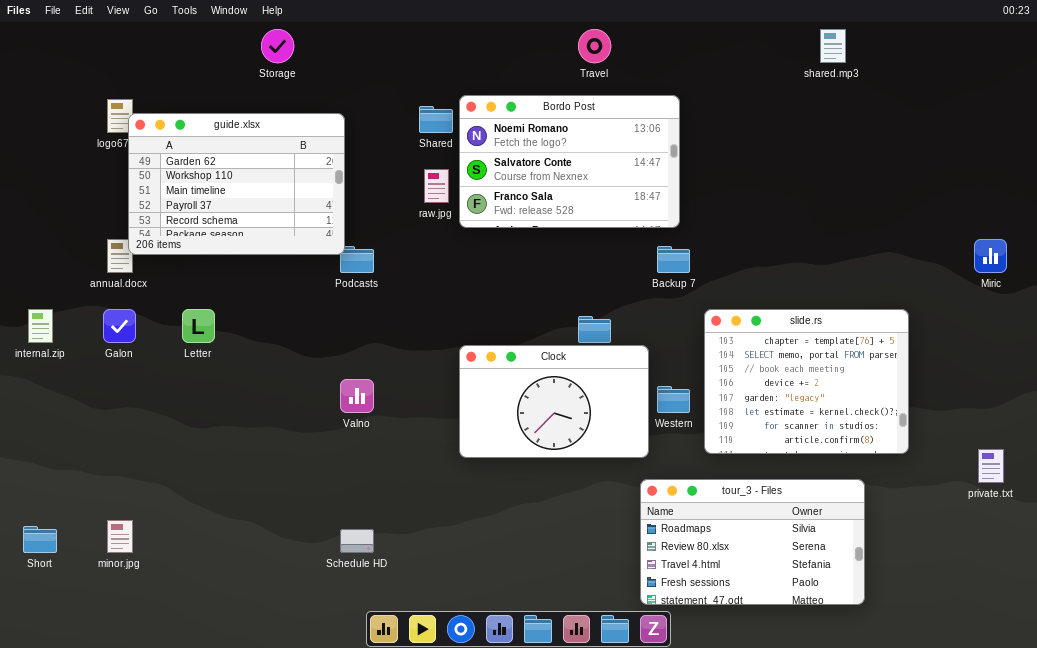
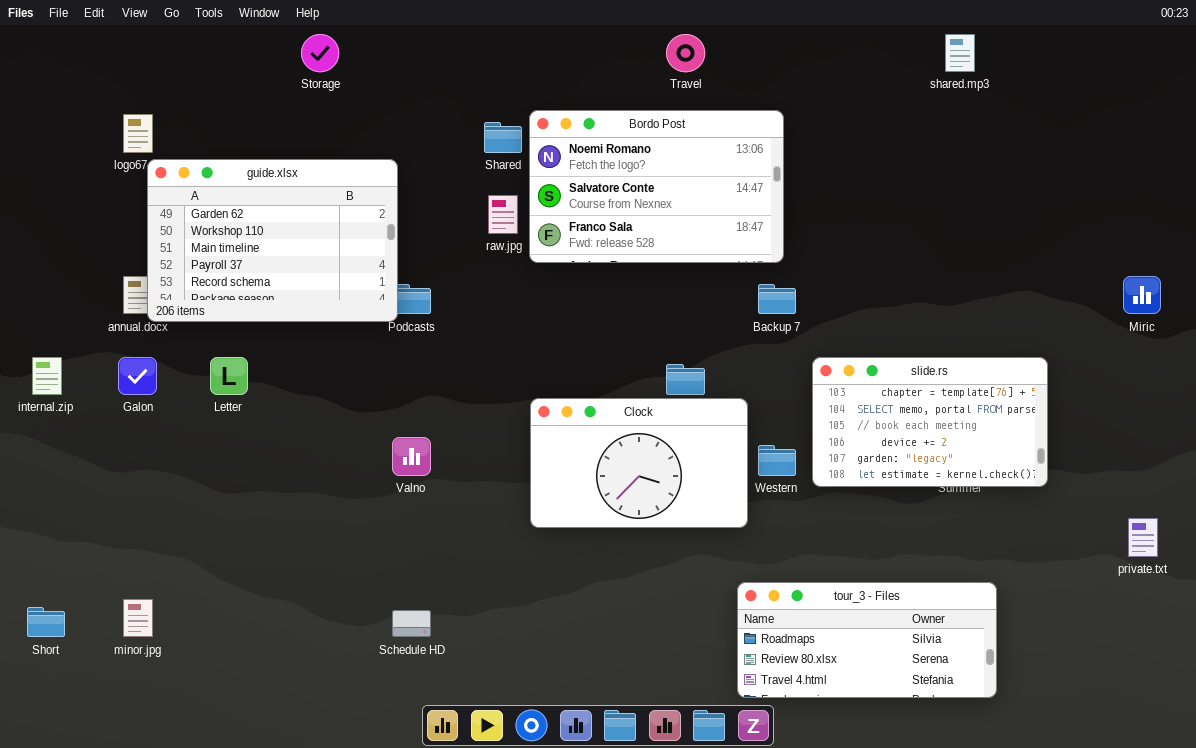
guide.xlsx: [128,113,345,255] -> [147,159,398,322], moved
slide.rs: [704,309,909,454] -> [812,357,1048,487], resized
tour_3 - Files: [640,479,865,605] -> [737,582,997,698], resized

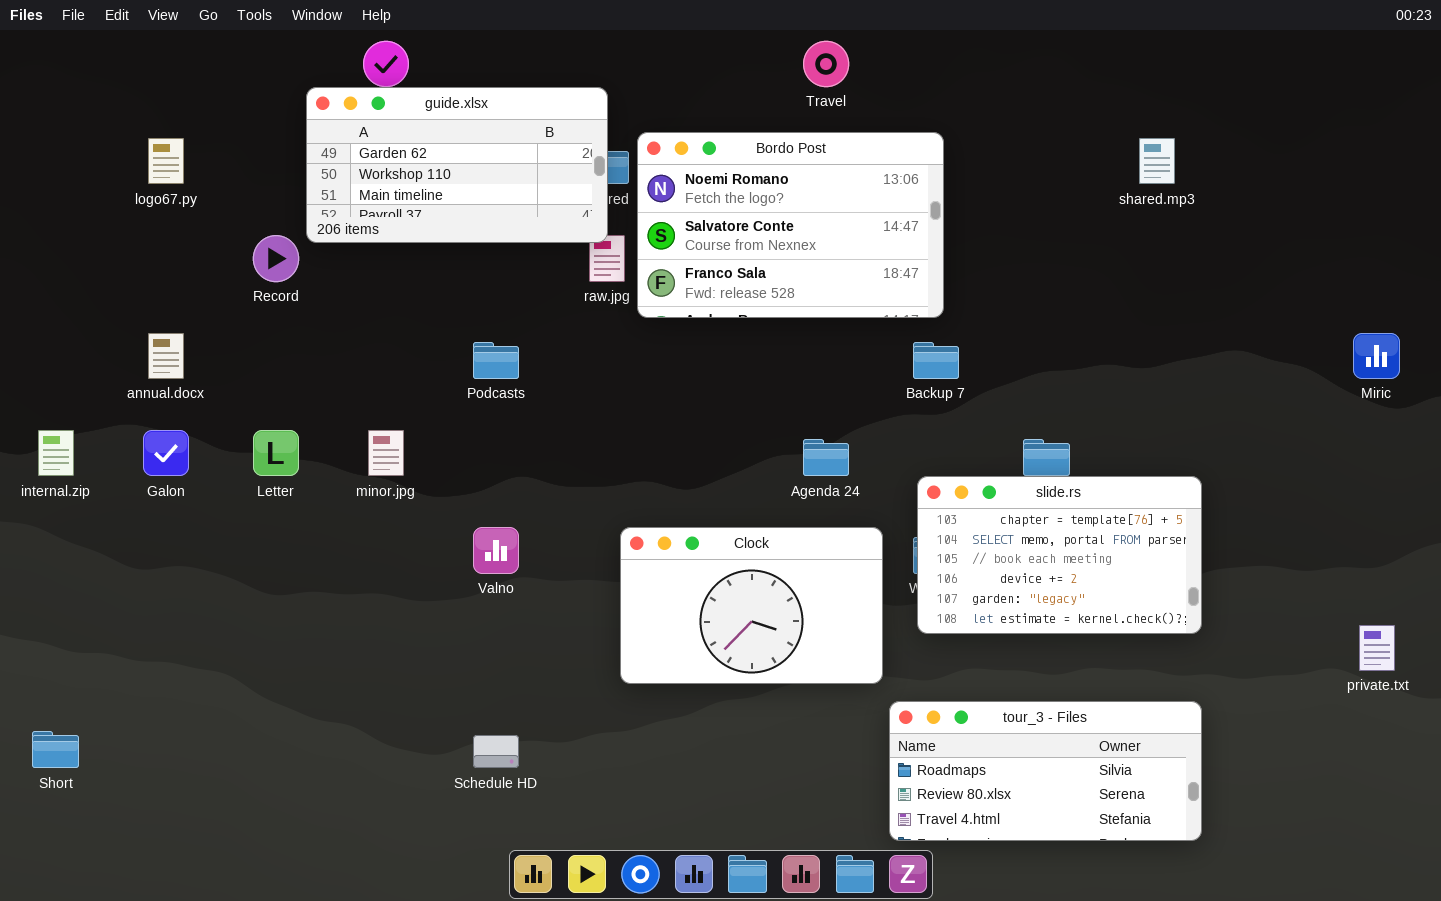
shared.mp3: [945,34,975,72] -> [1139,138,1175,184], moved
guide.xlsx: [147,159,398,322] -> [306,87,608,243], moved, resized
slide.rs: [812,357,1048,487] -> [917,476,1202,634], moved
Clock: [530,398,748,528] -> [620,527,883,684], moved
minor.jpg: [123,599,153,637] -> [368,430,404,476], moved

